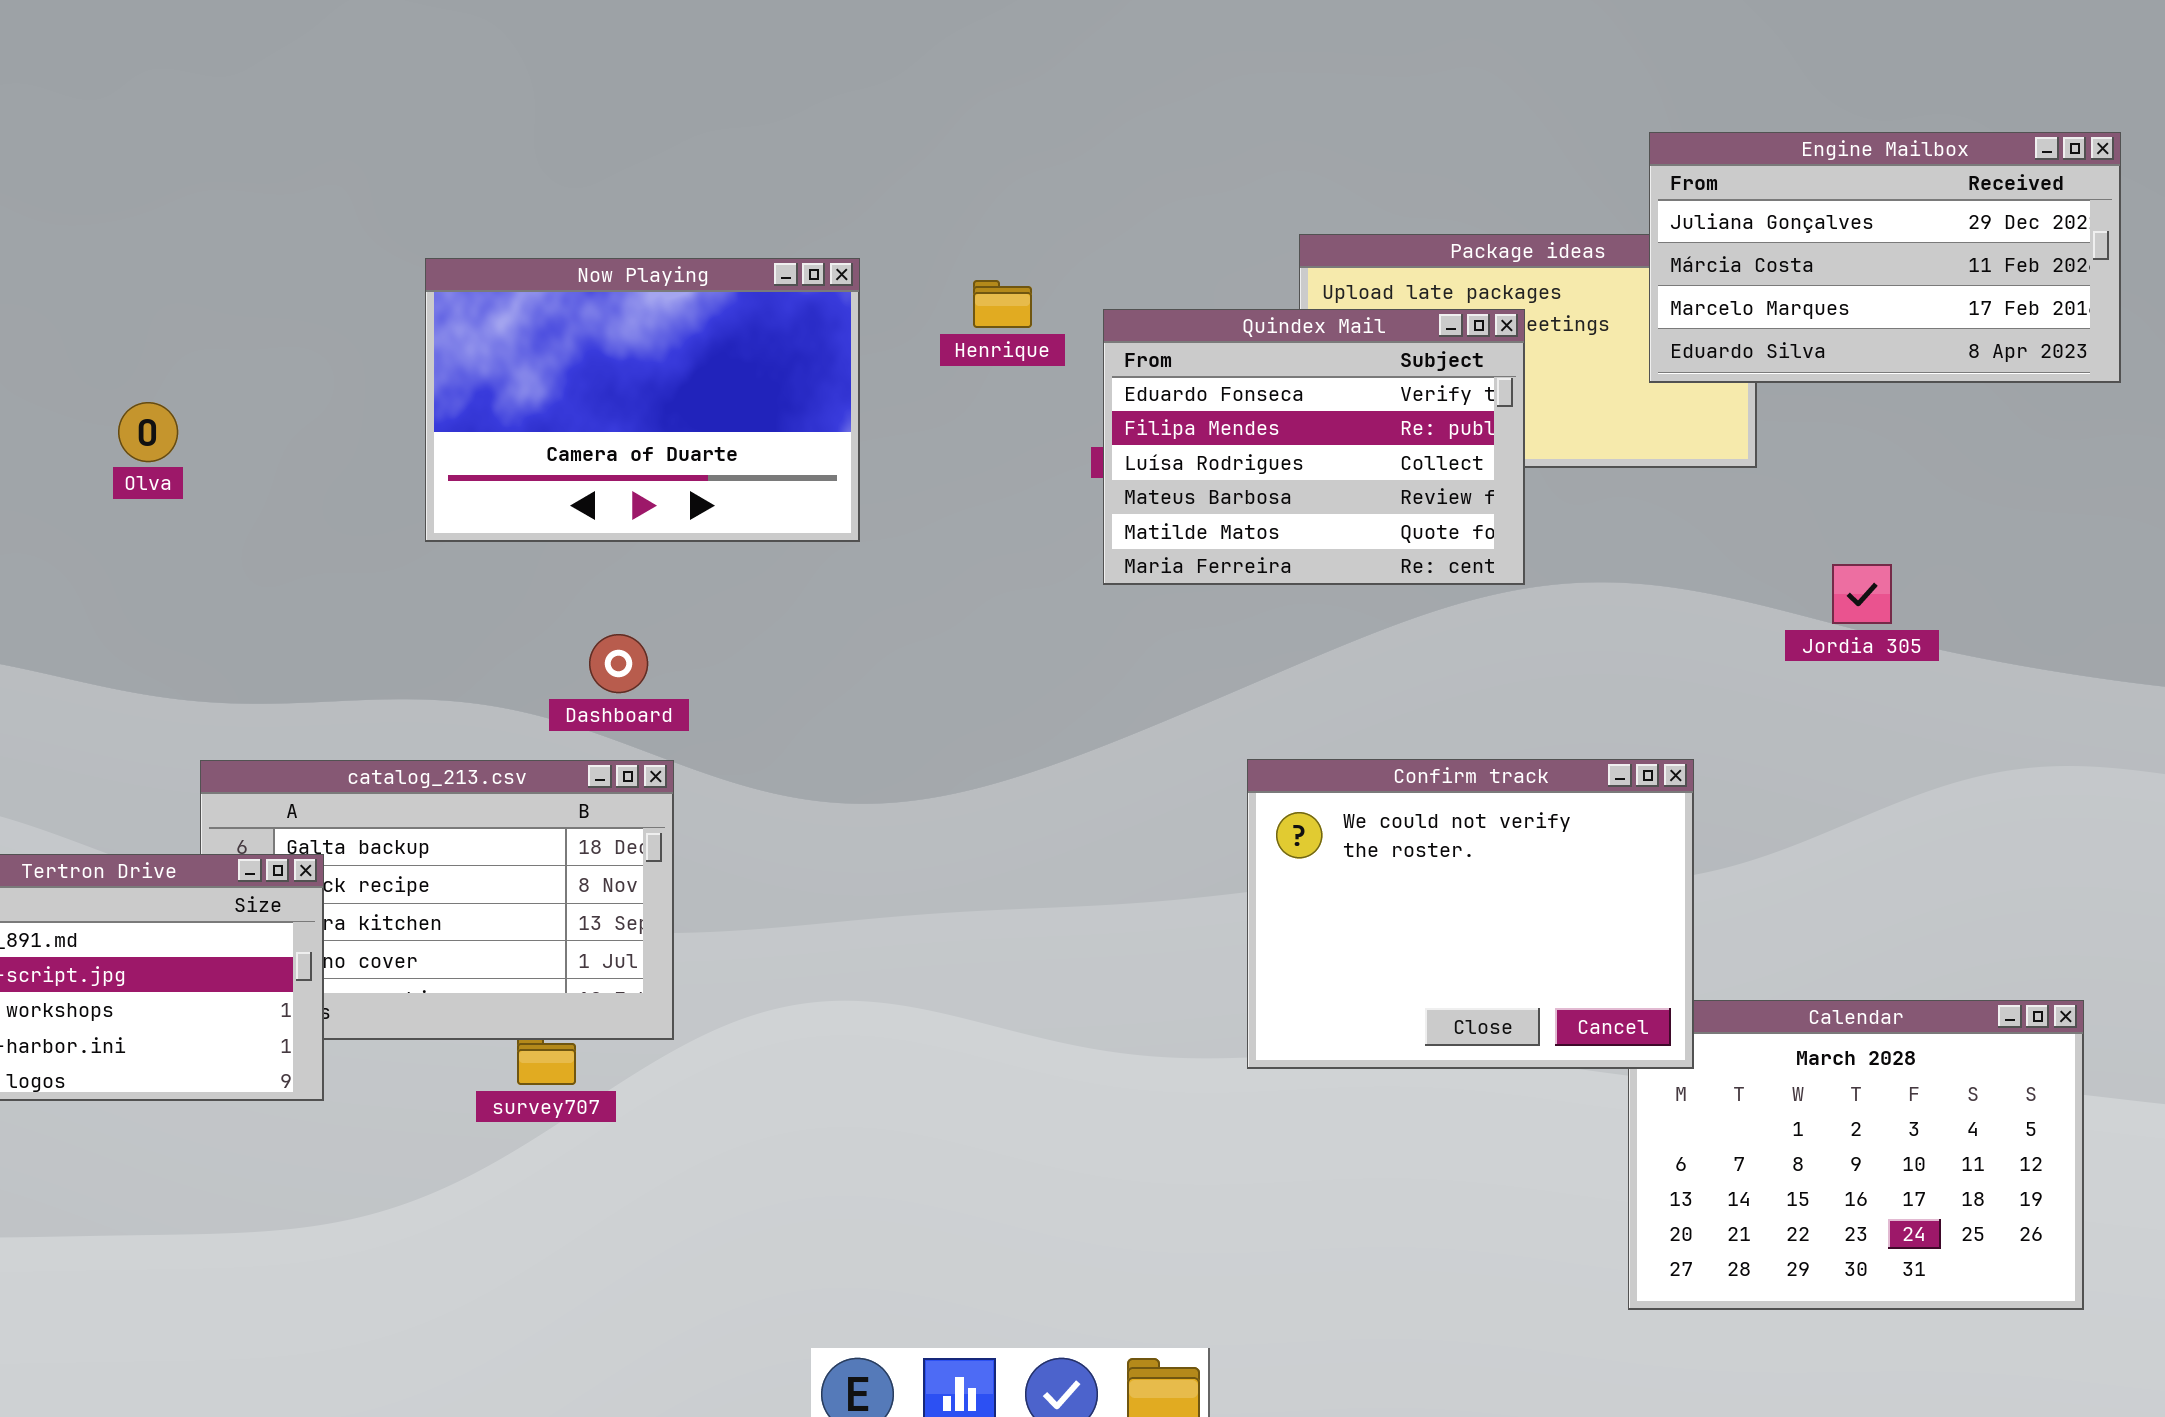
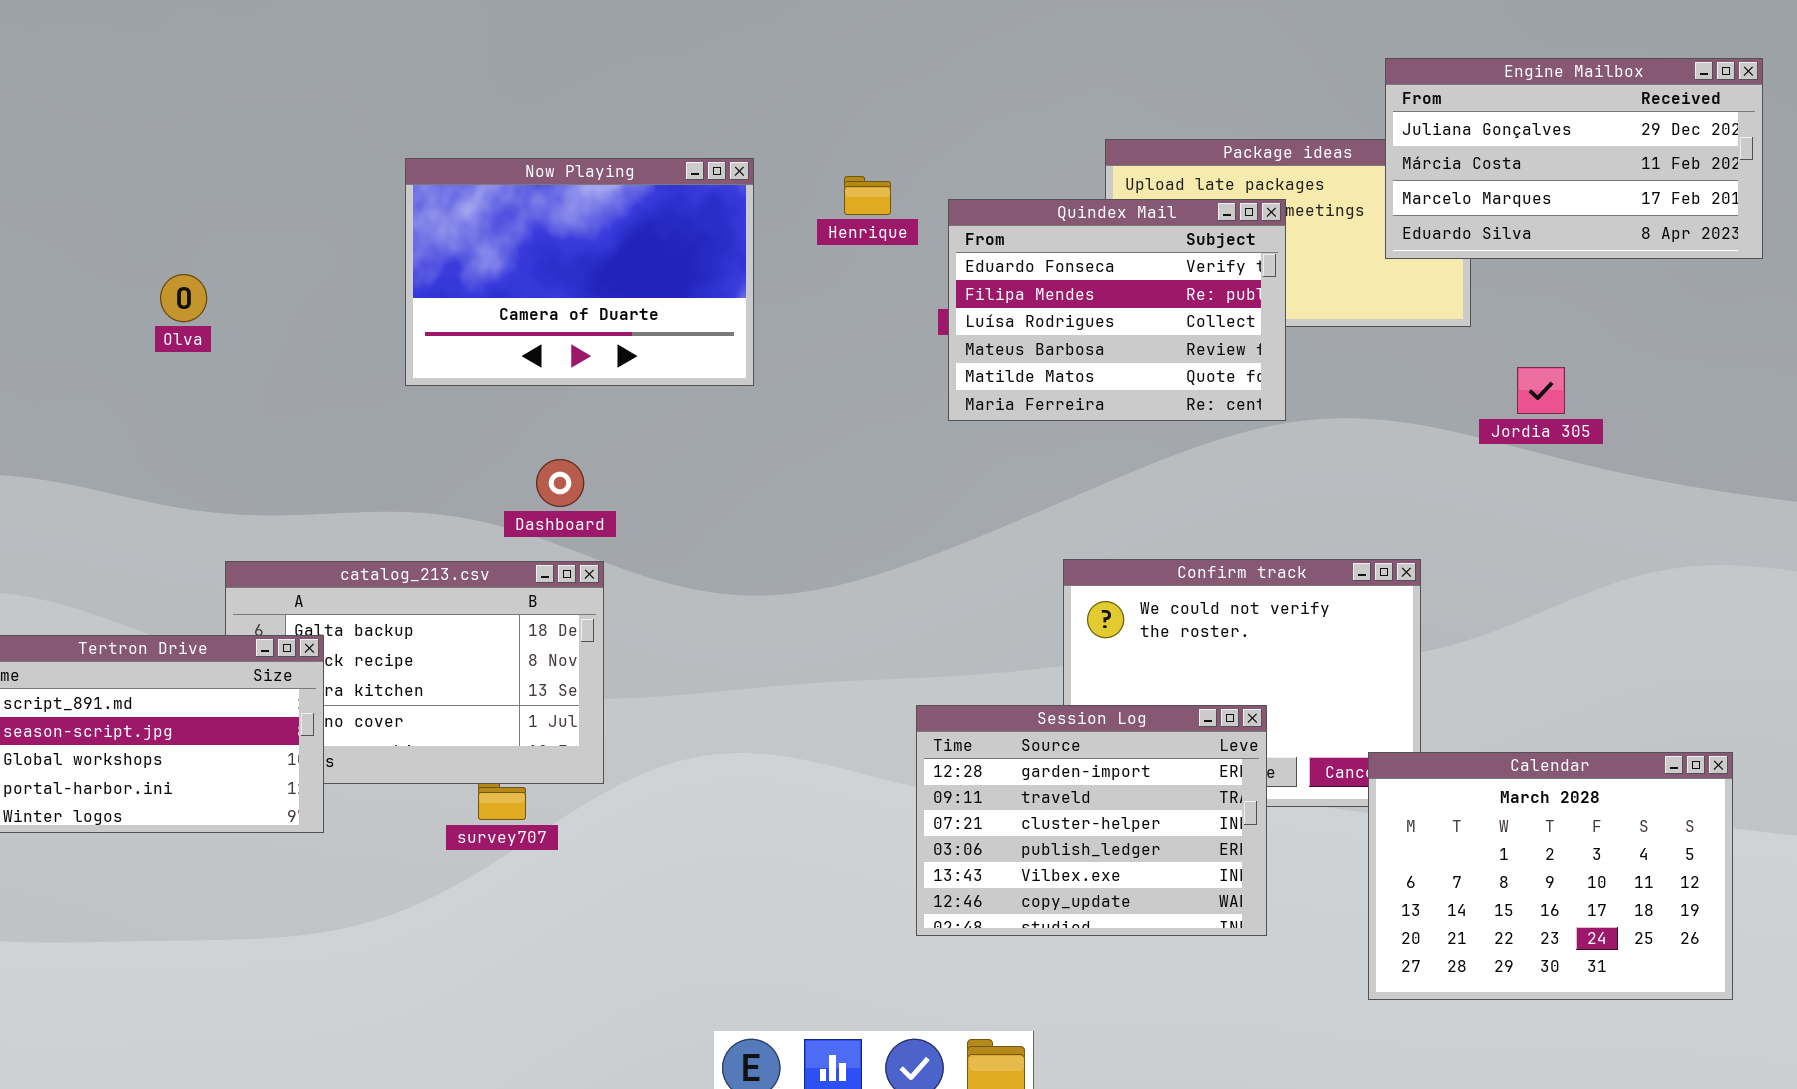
Jordia 305: [1832,564,1892,624] -> [1517,367,1565,414], moved
Session Log: none -> [916,705,1267,936], opened
Calendar: [1628,1000,2084,1310] -> [1368,752,1733,1000], raised

